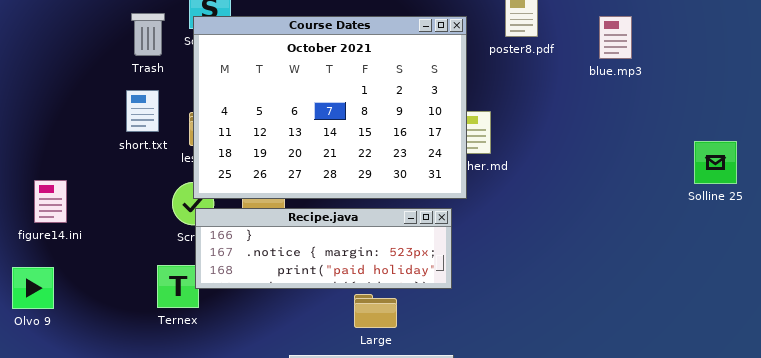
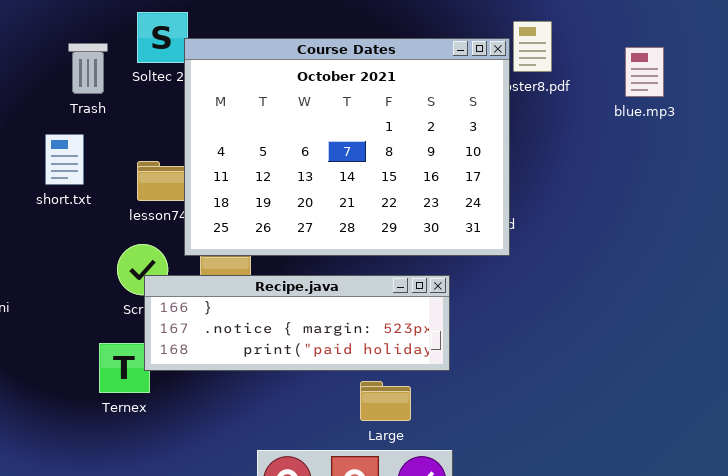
Course Dates: [193,16,467,199] -> [184,38,510,256], moved
short.txt: [126,90,159,132] -> [45,134,84,185], moved
Large: [354,294,397,328] -> [360,381,411,421], moved

